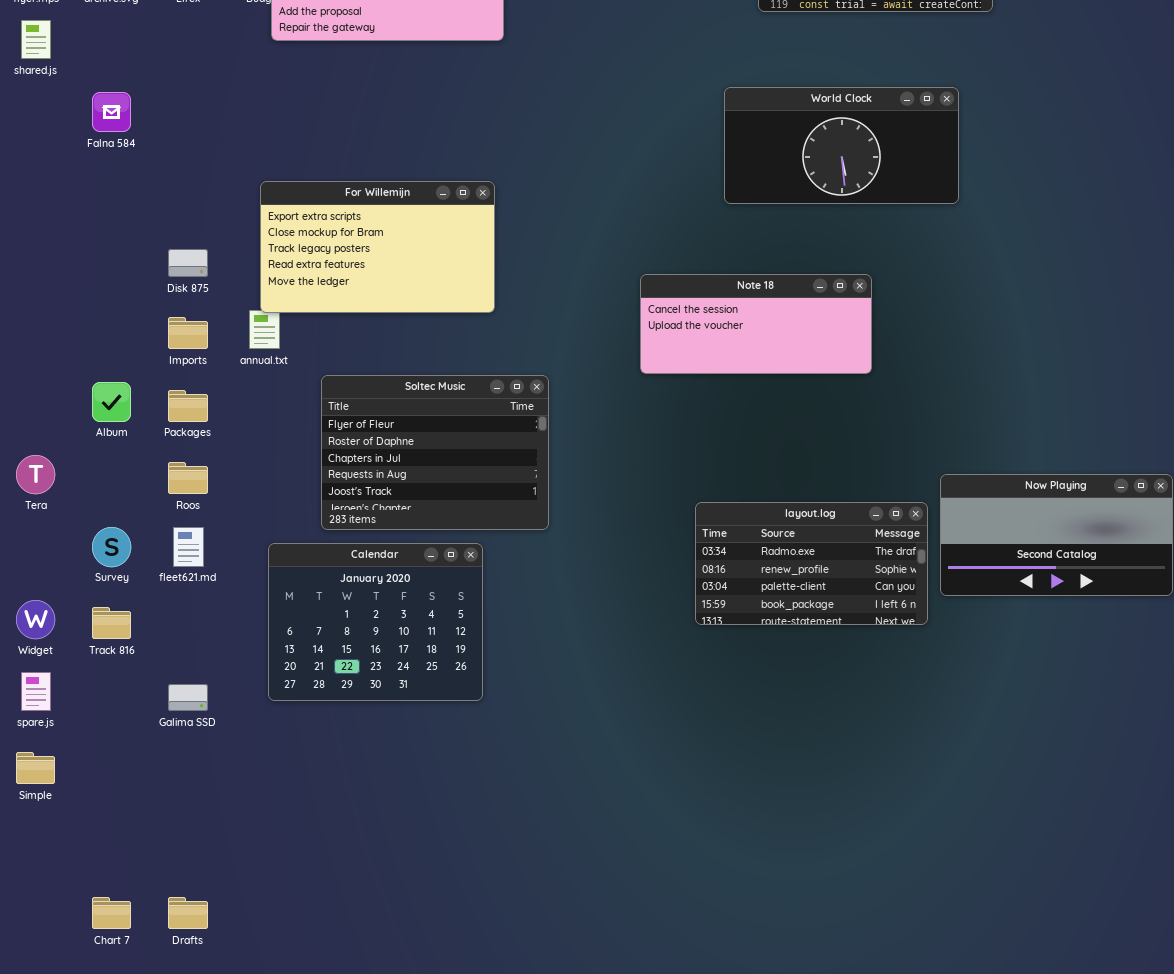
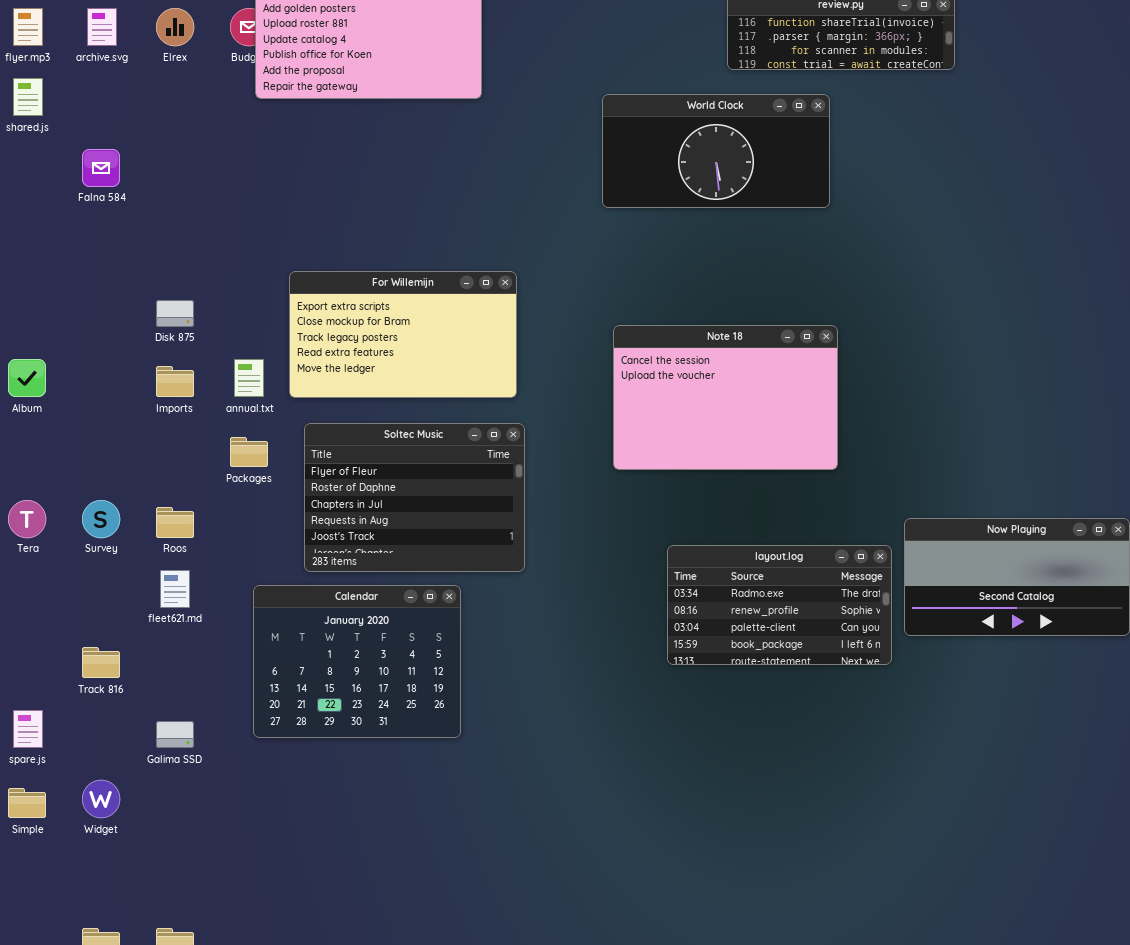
World Clock: [724,87,959,204] -> [602,94,830,208], moved
For Willemijn: [260,181,495,313] -> [289,271,517,398], moved
Note 18: [640,274,872,374] -> [613,325,838,470], resized
Album: [92,382,131,422] -> [8,359,46,397], moved
Packages: [168,390,208,422] -> [230,437,268,467], moved
Survey: [92,527,131,567] -> [82,500,120,538], moved
Widget: [16,600,55,639] -> [82,780,120,818], moved

